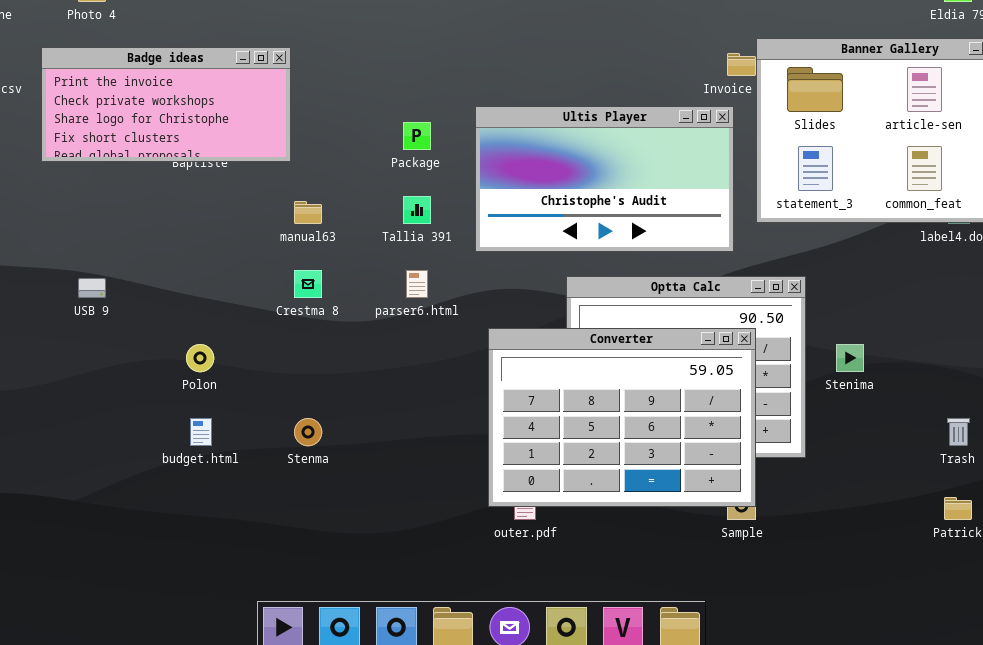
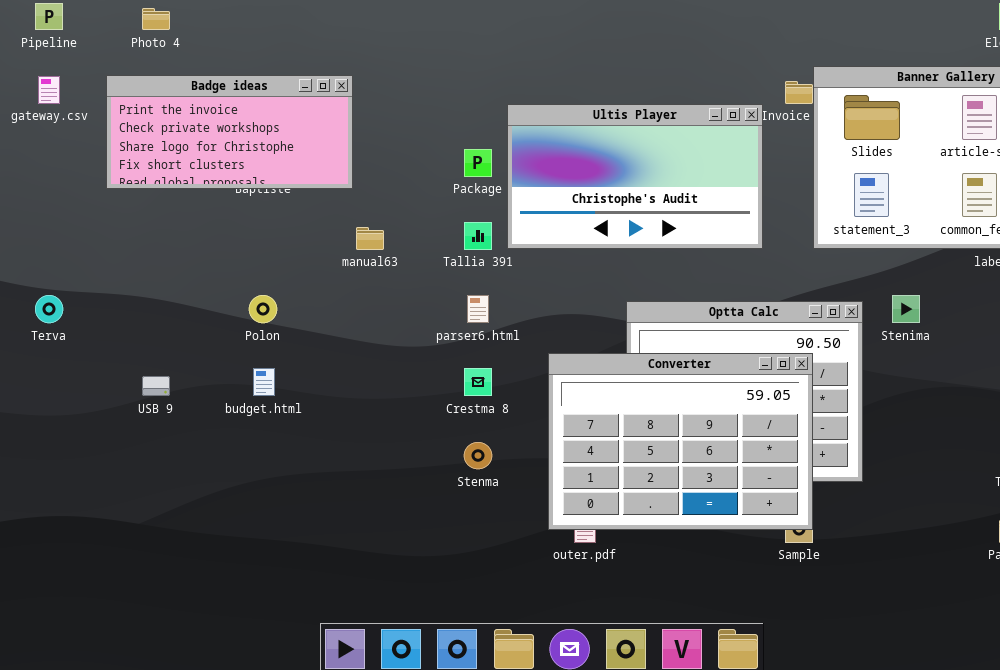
Ultis Player: [475,106,734,252] -> [507,104,763,249], moved
Crestma 8: [294,270,322,298] -> [464,368,492,396], moved
USB 9: [78,278,106,298] -> [142,376,170,396], moved
Polon: [186,344,214,372] -> [249,295,277,323], moved
Stenima: [836,344,864,372] -> [892,295,920,323], moved
budget.html: [190,418,212,446] -> [253,368,275,396], moved
Stenma: [294,418,322,446] -> [464,442,492,469], moved

